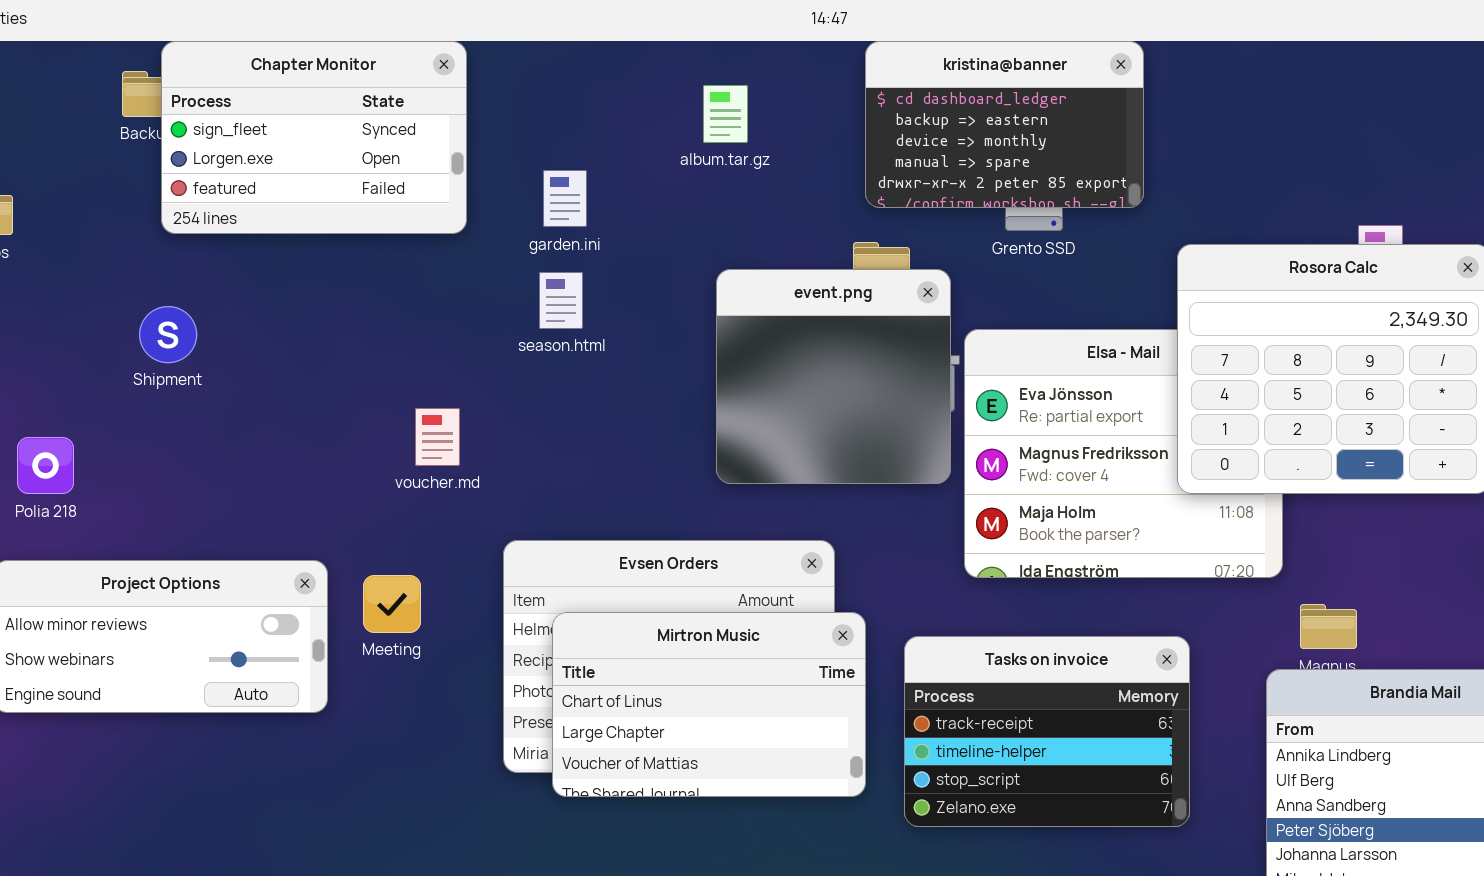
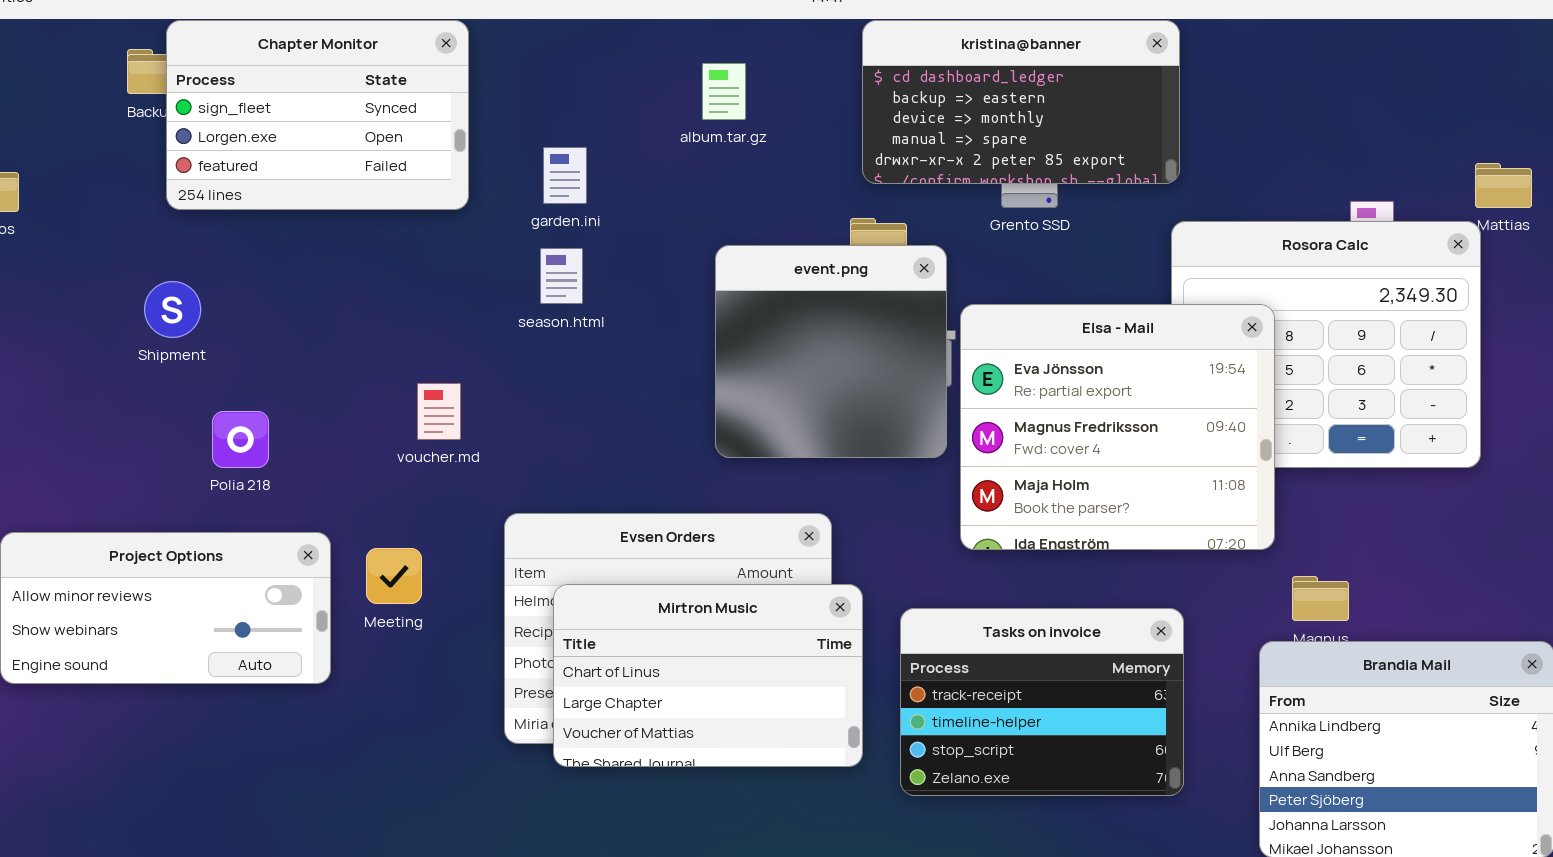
kristina@banner: [865,41,1144,208] -> [862,20,1180,184], resized
Elsa - Mail: [964,329,1283,578] -> [960,304,1275,550], raised
Polia 218: [17,437,74,494] -> [212,411,269,468], moved

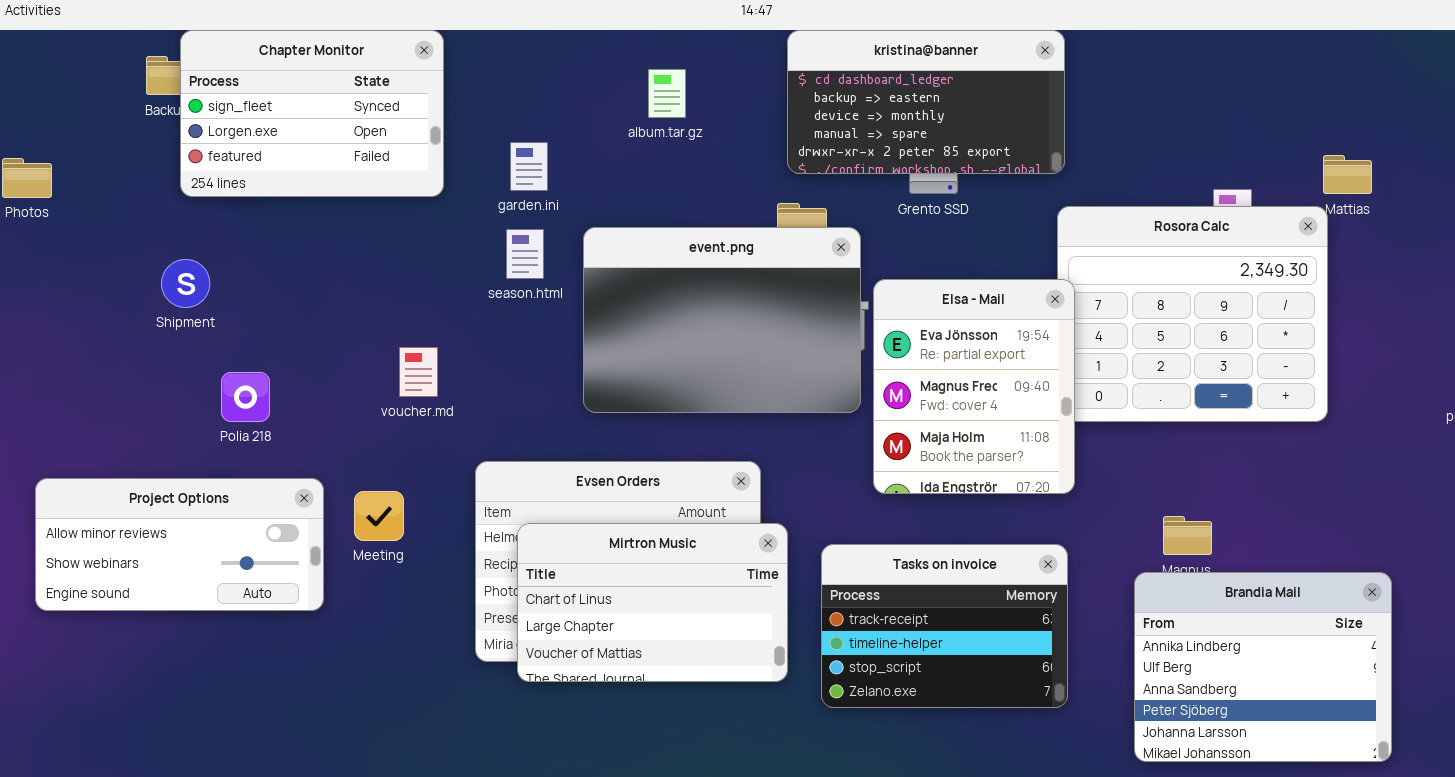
event.png: [715,245,947,458] -> [583,227,861,413], resized
Elsa - Mail: [960,304,1275,550] -> [873,279,1075,494], resized

